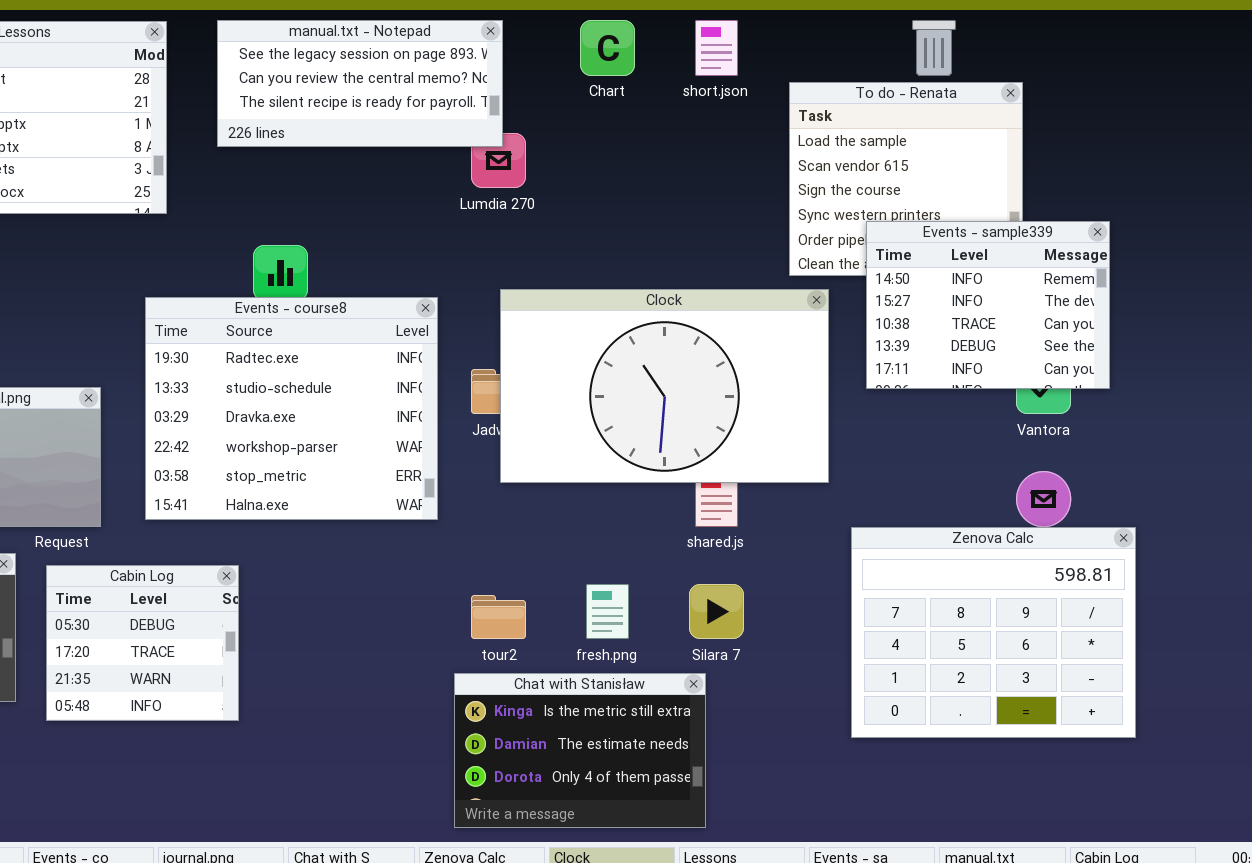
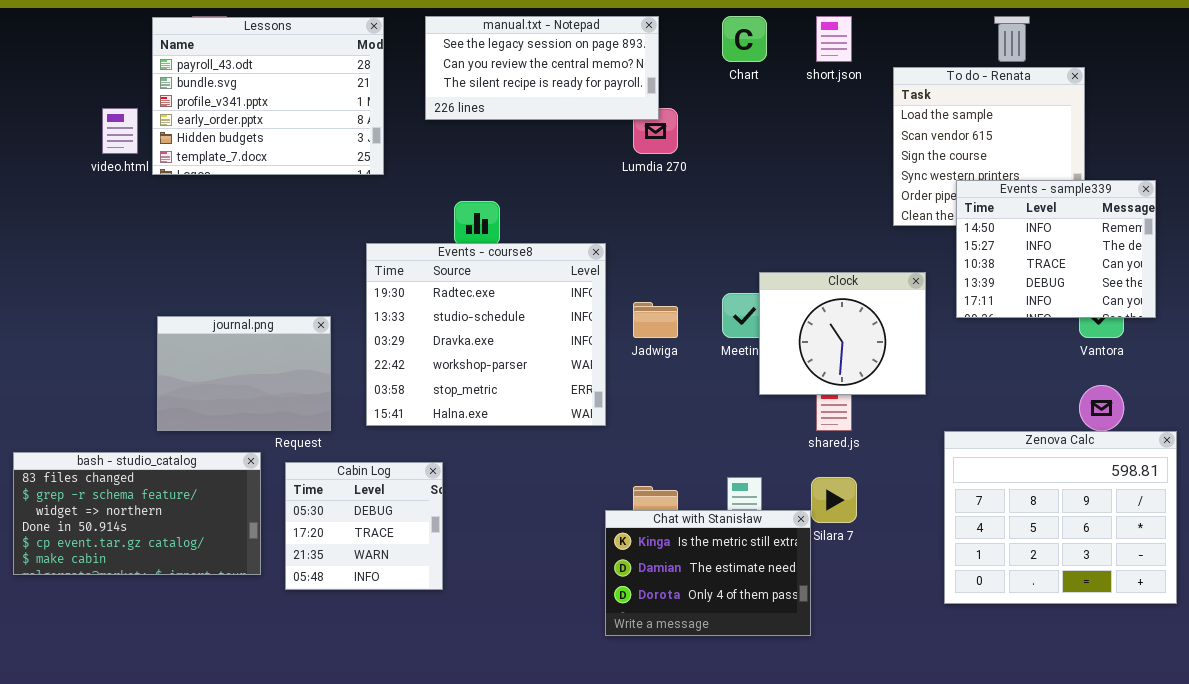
Clock: [500,289,829,483] -> [759,272,926,395], resized
Chat with Stanisław: [454,673,706,828] -> [605,510,811,636], moved

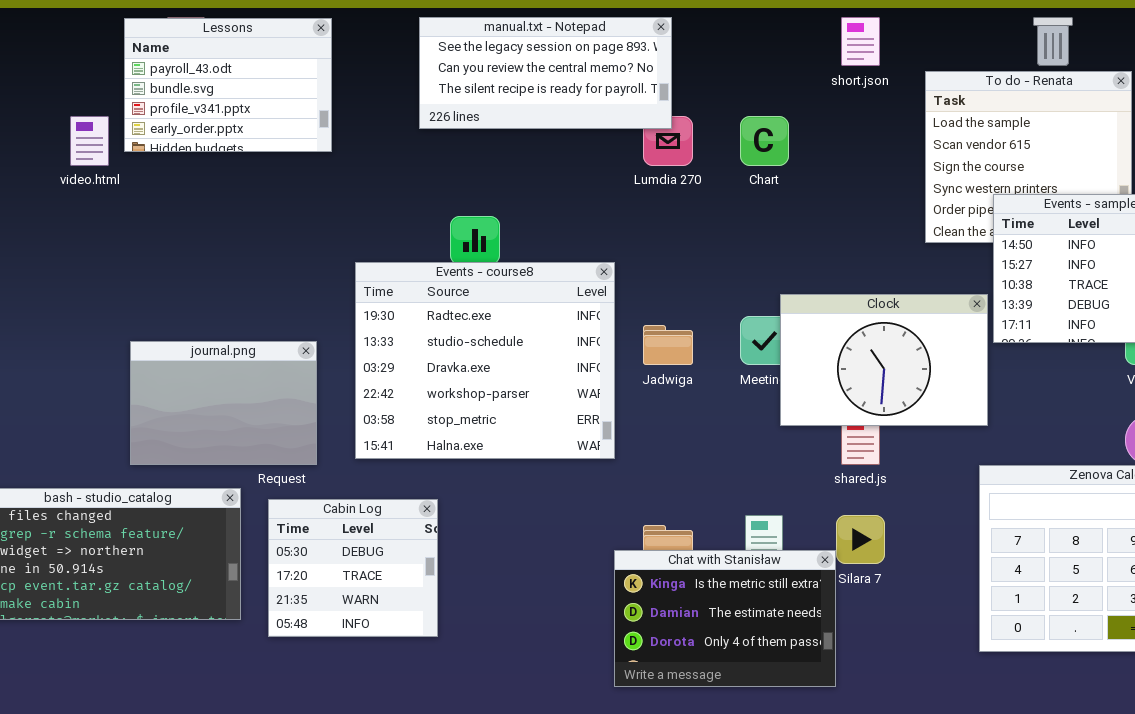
Chart: [722,16,767,62] -> [740,116,789,166], moved
Lessons: [152,17,384,175] -> [124,18,332,152], resized
Clock: [759,272,926,395] -> [780,294,988,426], resized

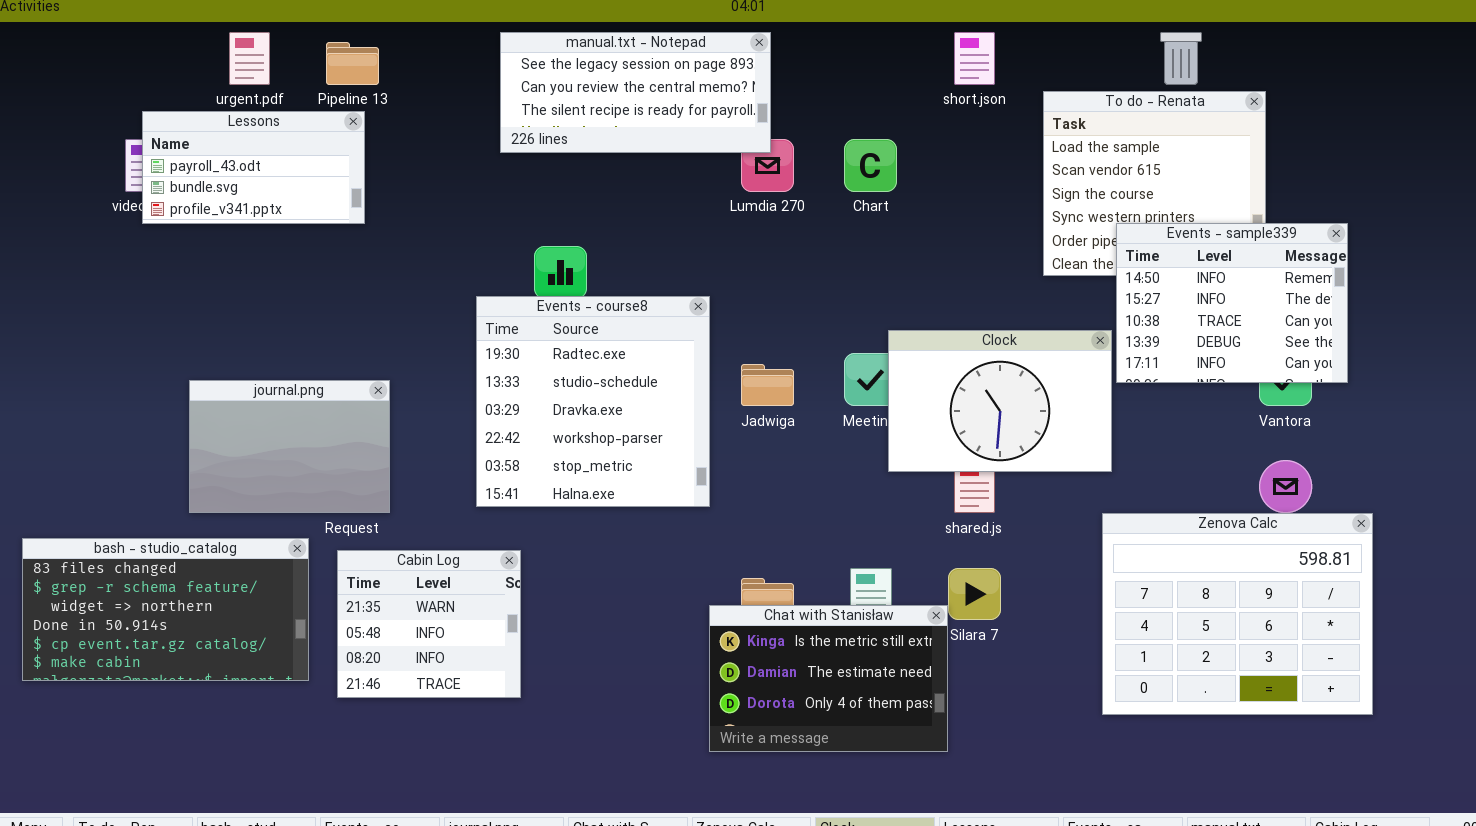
Lessons: [124,18,332,152] -> [142,111,365,224], moved, resized
Events - course8: [355,262,615,459] -> [476,296,710,507], resized
Cabin Log: [268,499,438,637] -> [337,550,521,698], scrolled down 2 rows

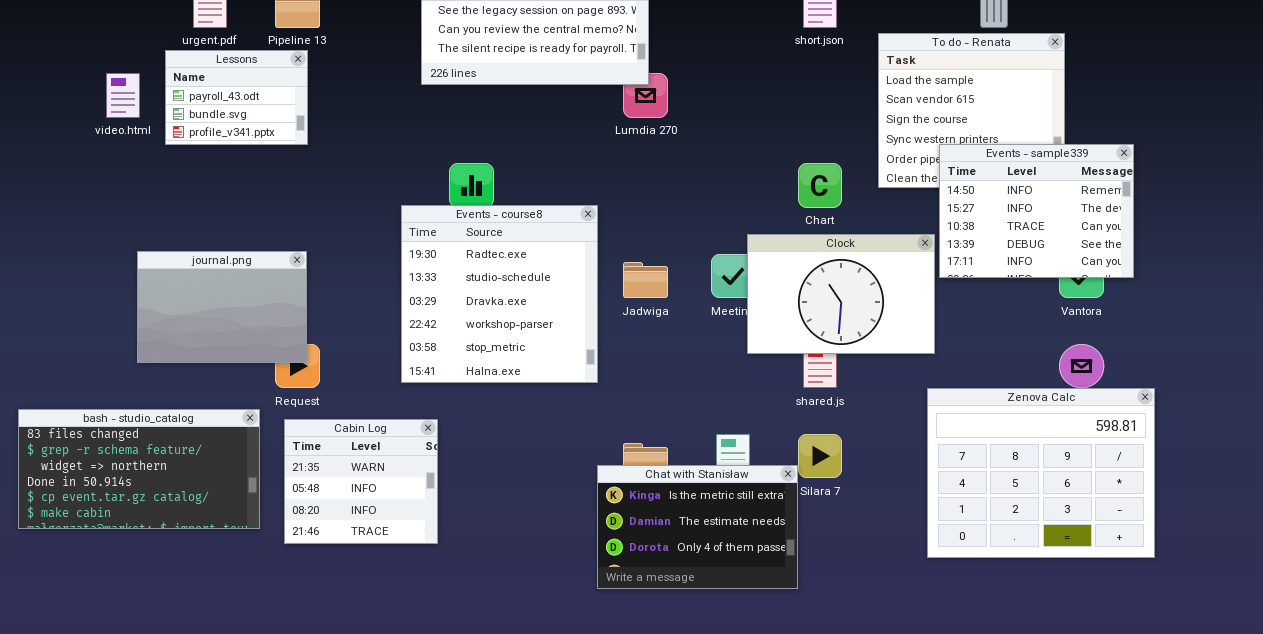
Lessons: [142,111,365,224] -> [165,50,308,145], resized
Chart: [844,139,897,192] -> [798,163,842,208], moved
journal.png: [189,380,390,513] -> [137,251,307,363], moved

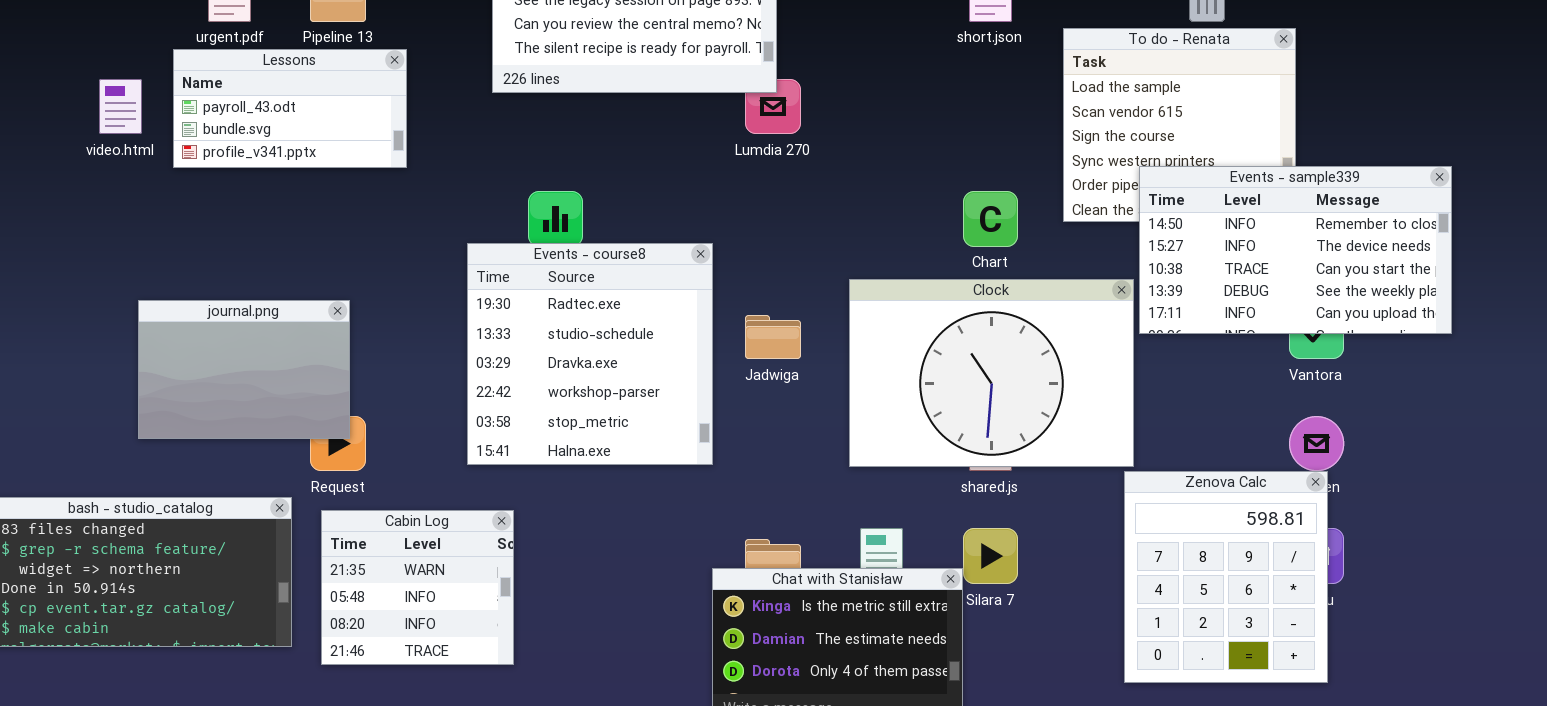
Lessons: [165,50,308,145] -> [173,49,407,168], resized
Events - sample339: [939,144,1134,278] -> [1139,166,1452,334], resized
Clock: [747,234,935,354] -> [849,279,1134,467], resized
Zenova Calc: [927,388,1155,558] -> [1124,471,1328,683], resized

